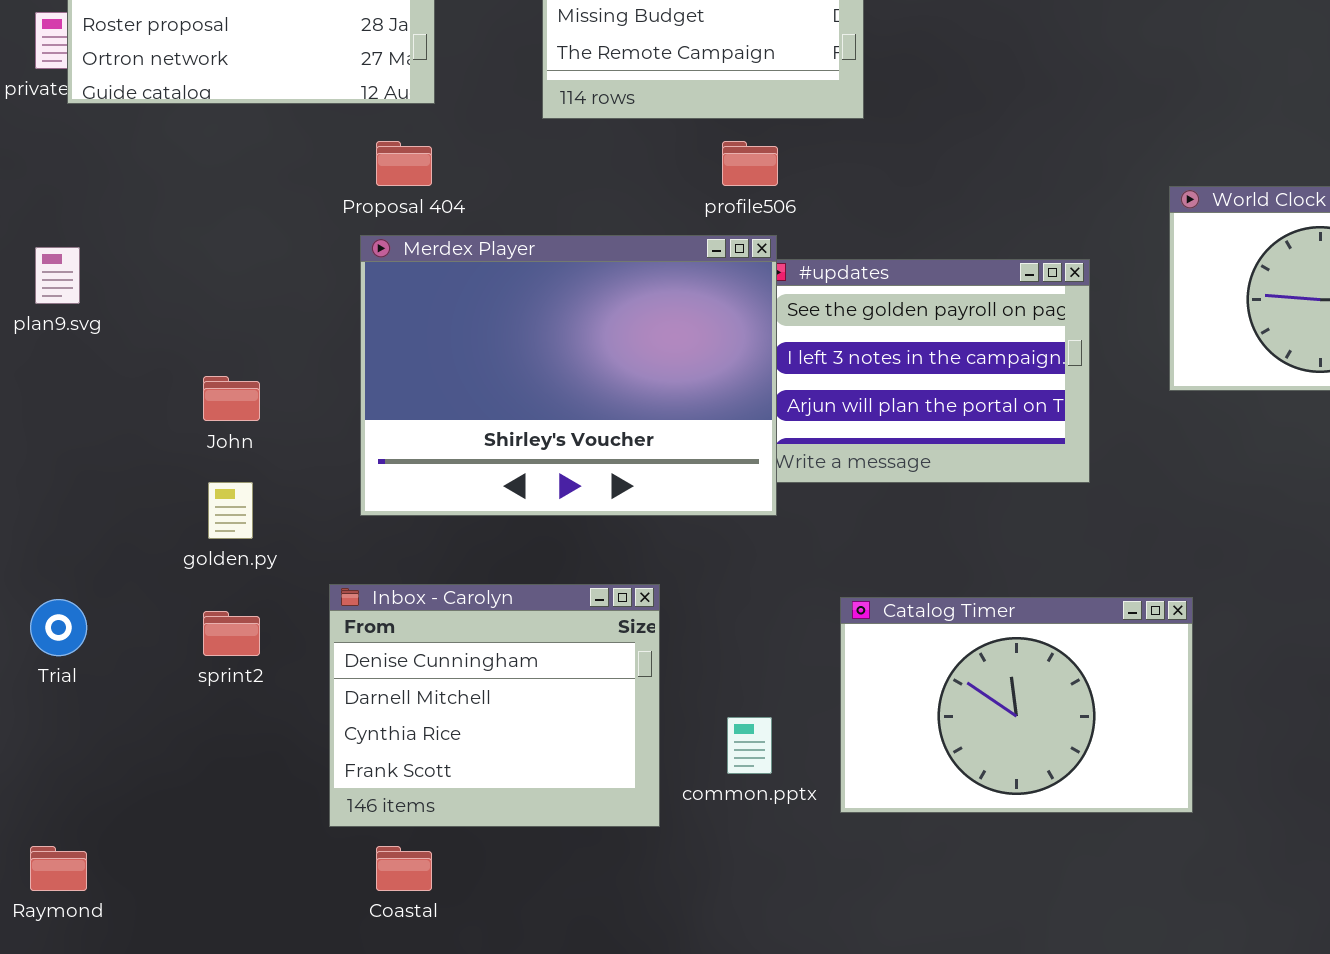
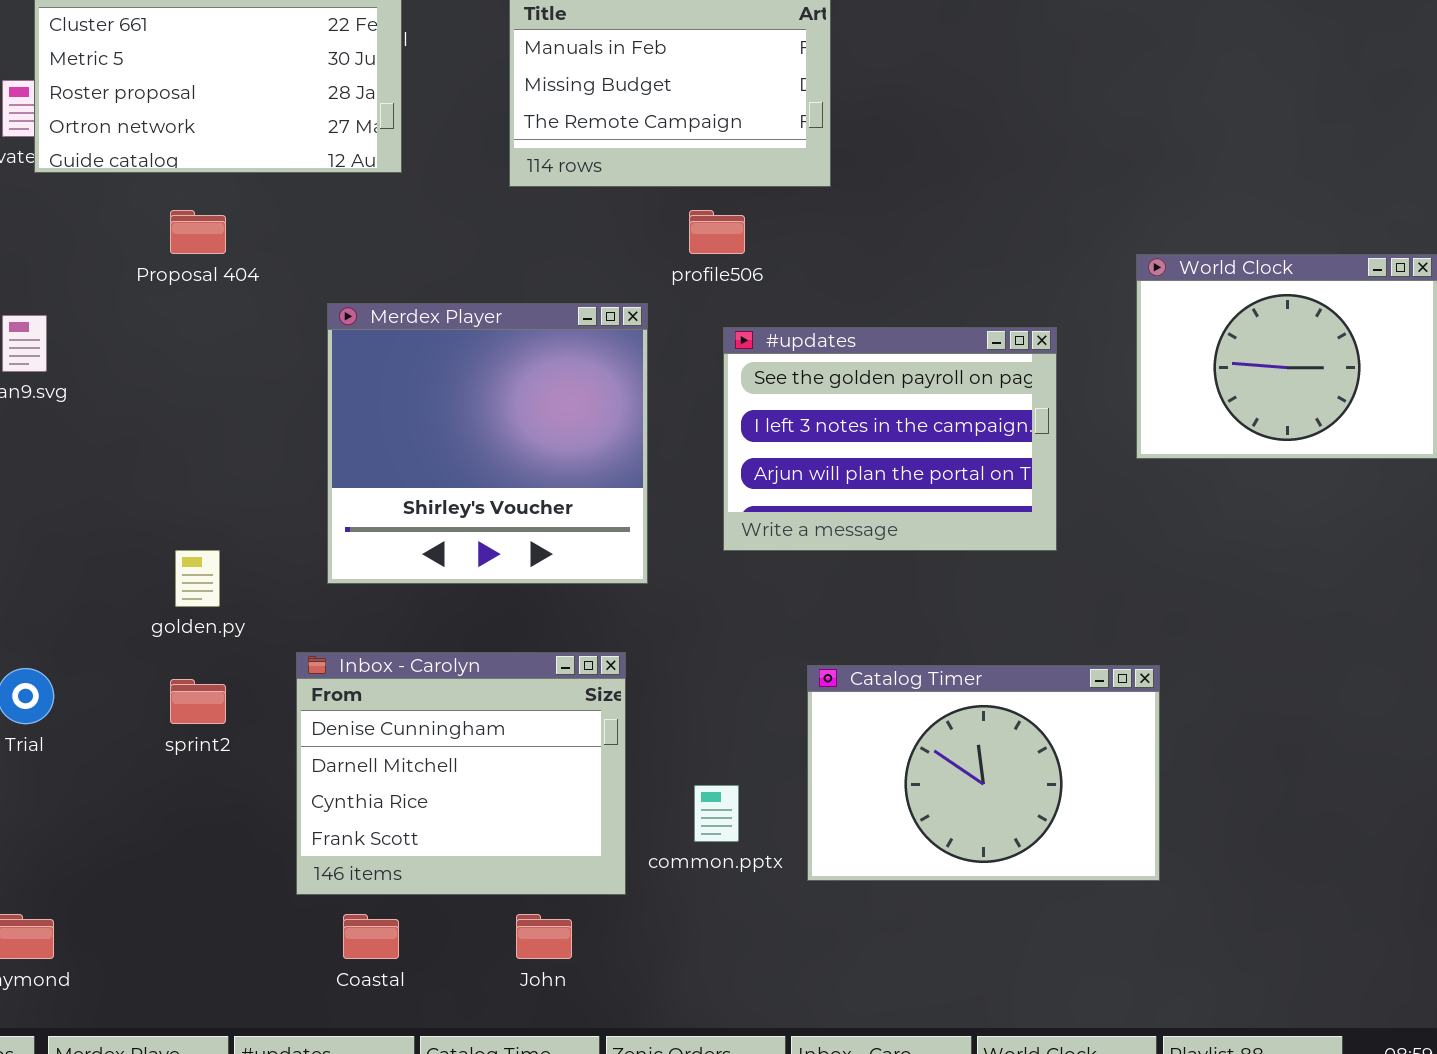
Proposal 404: [376,141,432,186] -> [170,210,226,254], moved
Merdex Player: [360,235,777,516] -> [327,303,648,584], resized
John: [203,376,260,421] -> [516,914,572,959], moved

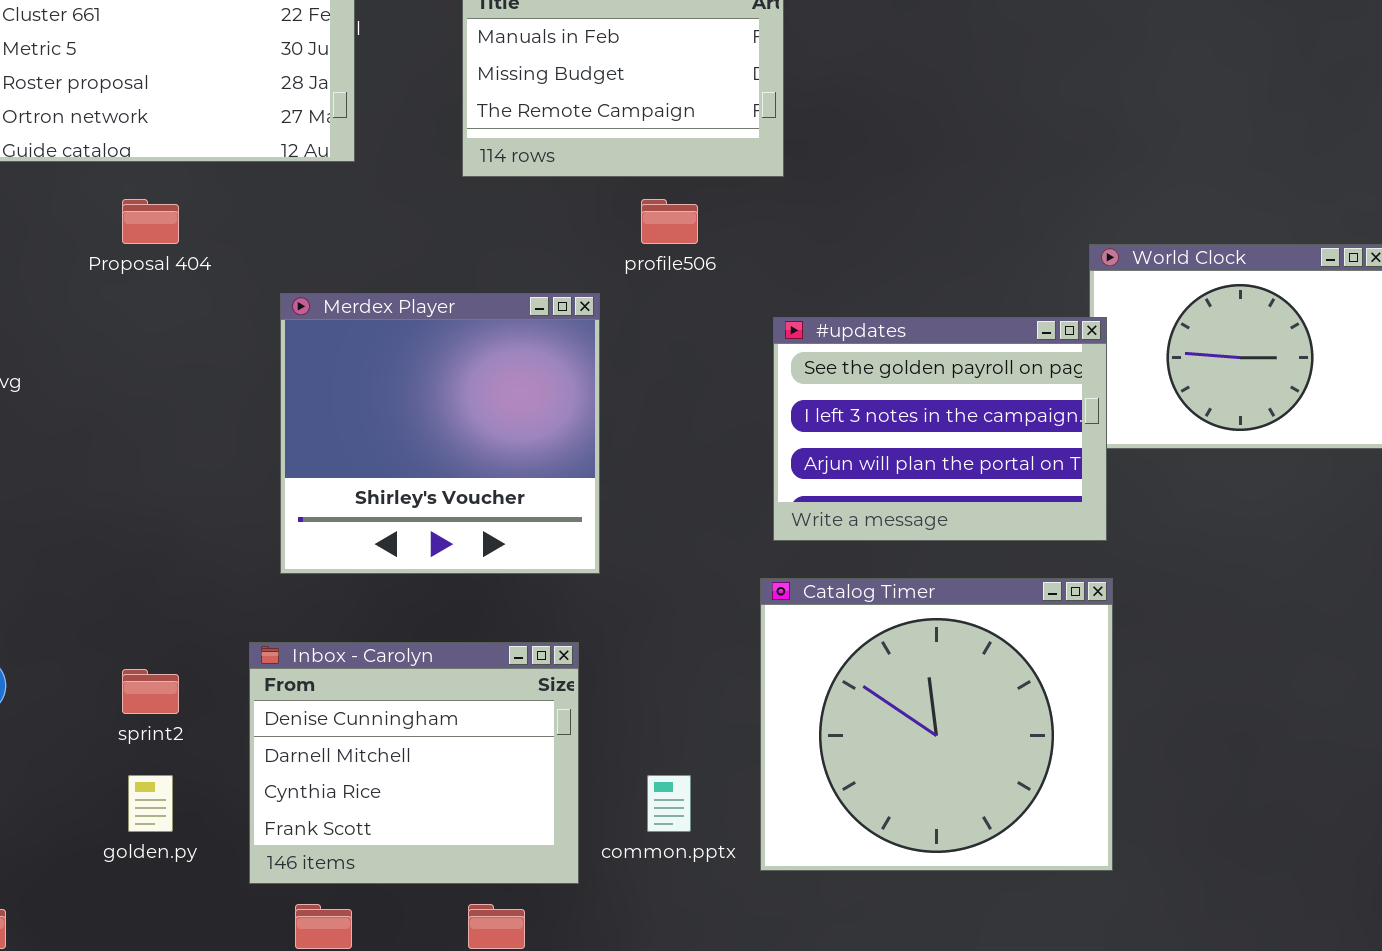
#updates: [723,327,1057,551] -> [773,317,1107,541], moved
golden.py: [175,550,220,607] -> [128,775,173,832], moved
Catalog Timer: [807,665,1160,881] -> [760,578,1113,871], resized

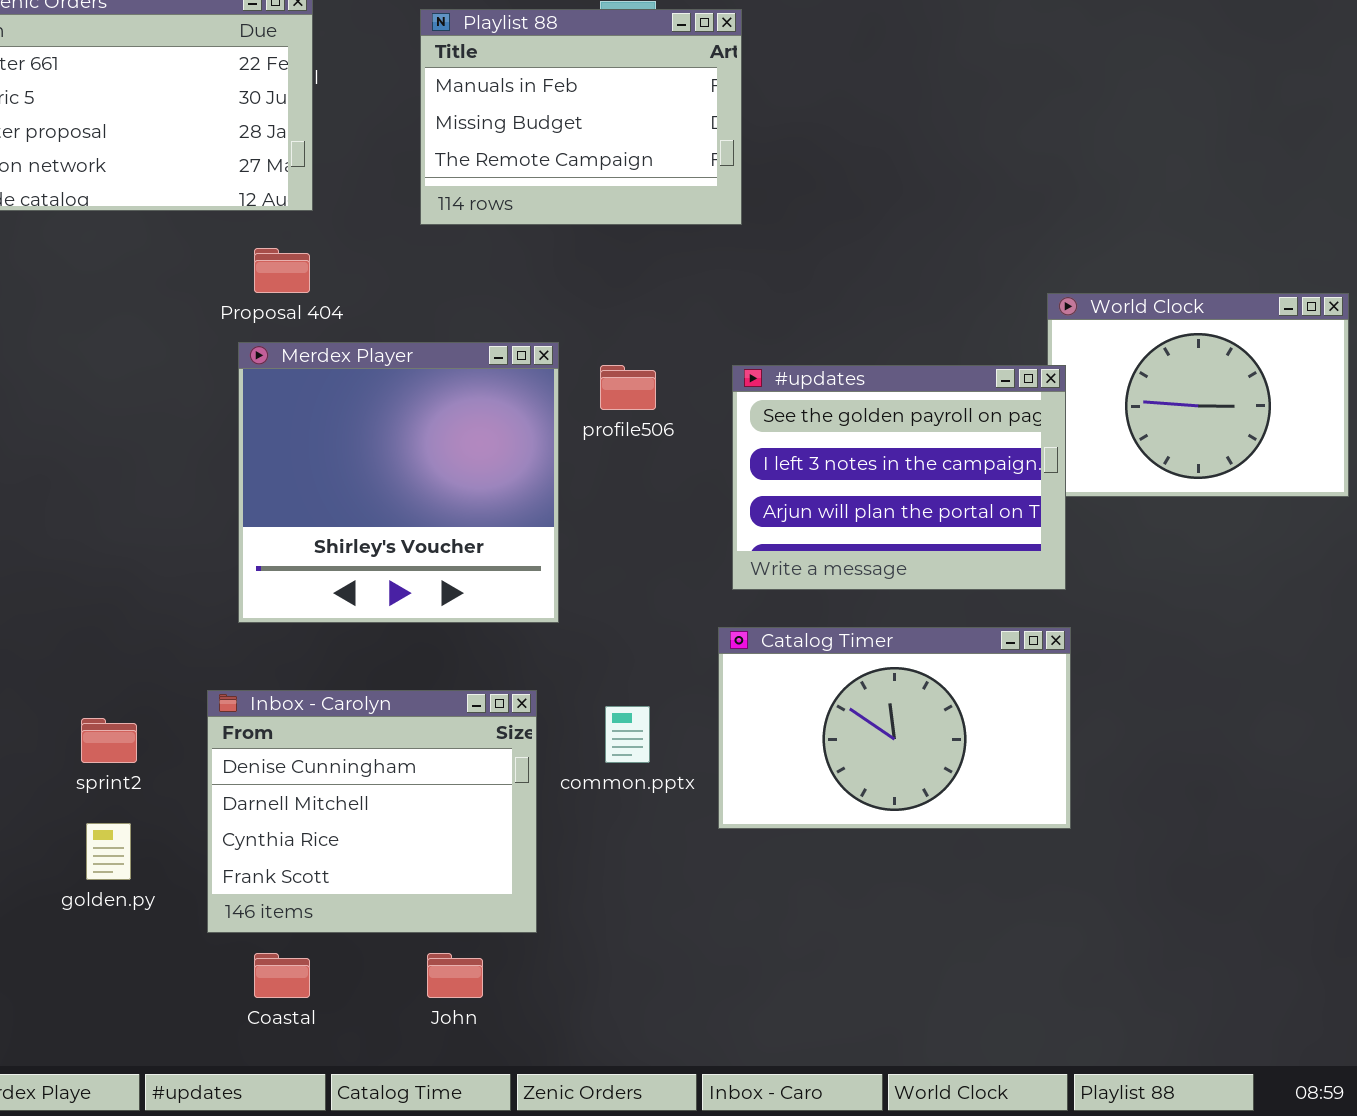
Proposal 404: [122,199,179,244] -> [254,248,310,293], moved
profile506: [641,199,698,244] -> [600,365,656,410], moved
Catalog Timer: [760,578,1113,871] -> [718,627,1071,829], resized
common.pptx: [647,775,691,832] -> [605,706,650,763], moved

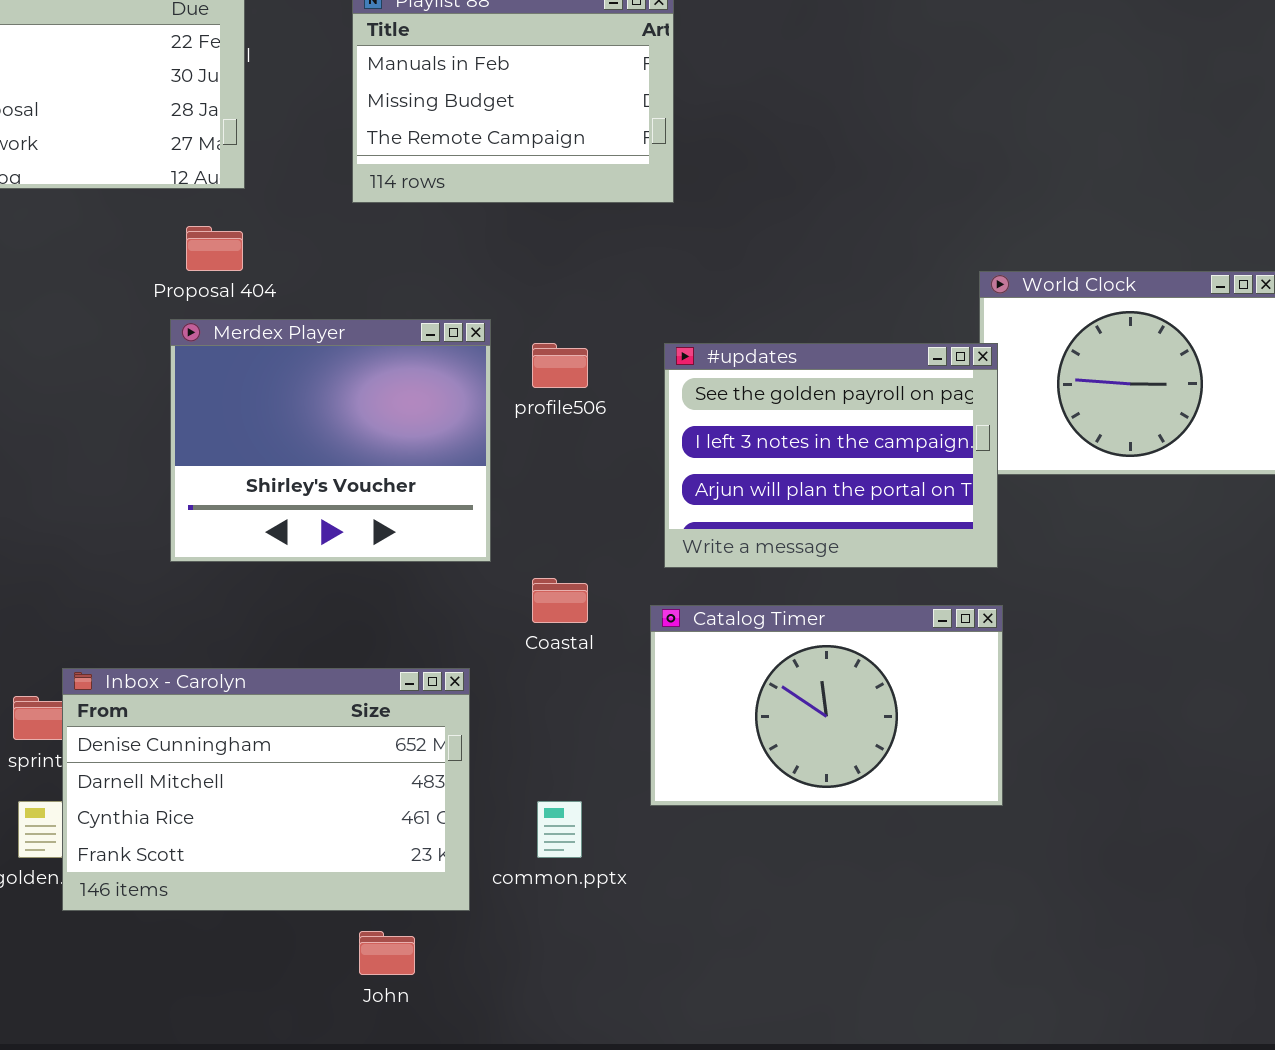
Merdex Player: [238,342,559,623] -> [170,319,491,562], resized
Inbox - Carolyn: [207,690,537,933] -> [62,668,470,911], resized
common.pptx: [605,706,650,763] -> [537,801,582,858], moved
Coastal: [254,953,310,998] -> [532,578,588,623], moved

